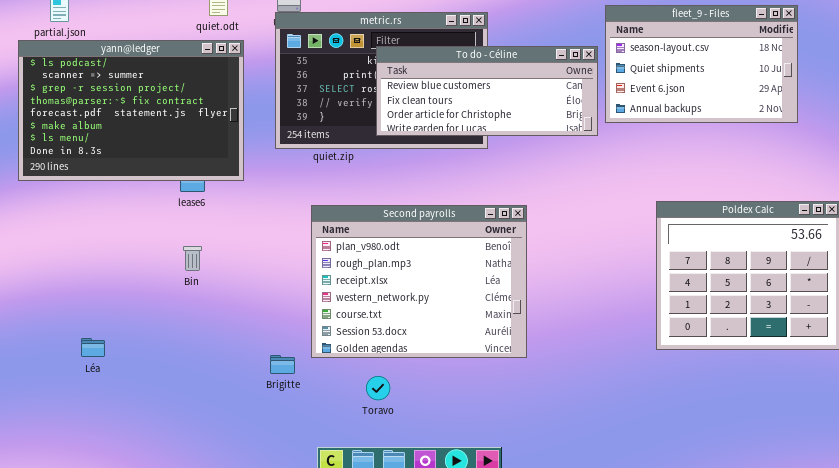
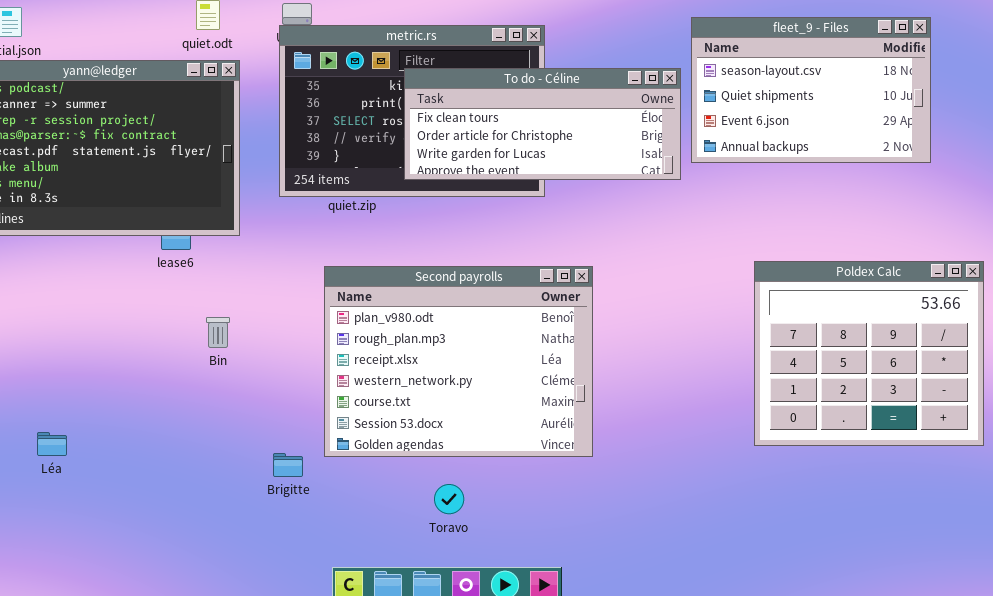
To do - Céline: [376,46,598,136] -> [404,68,681,180], scrolled down 1 row
Bin: [183,246,202,271] -> [206,317,230,348], moved
Toravo: [366,376,390,400] -> [434,484,464,514], moved

